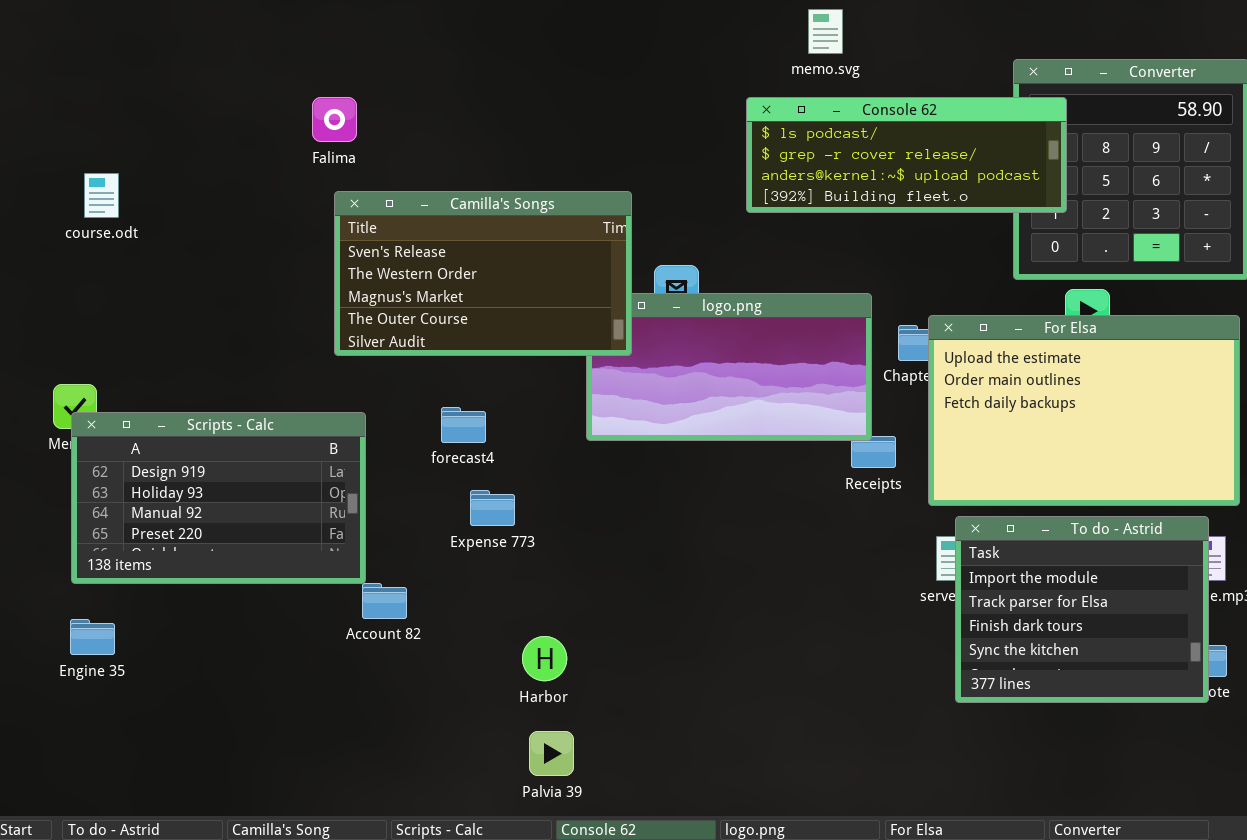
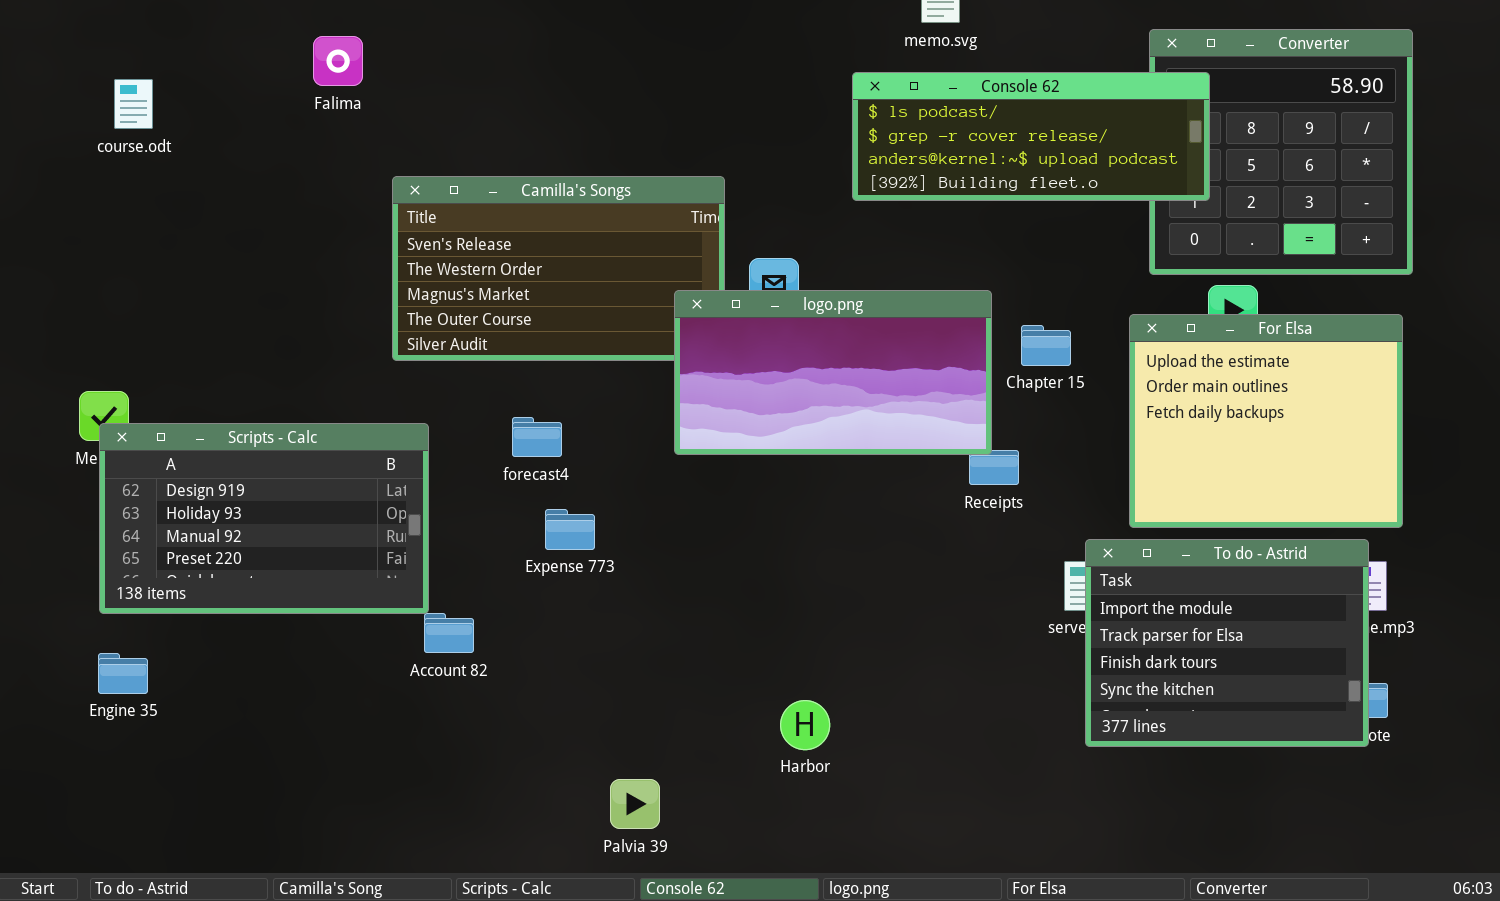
Falima: [312,97,357,142] -> [313,36,363,86], moved
course.odt: [84,173,119,218] -> [114,79,153,129], moved
logo.png: [586,293,872,441] -> [674,290,992,455], raised
For Elsa: [928,315,1240,506] -> [1129,314,1403,528], resized
Harbor: [522,636,567,681] -> [780,700,830,750], moved

